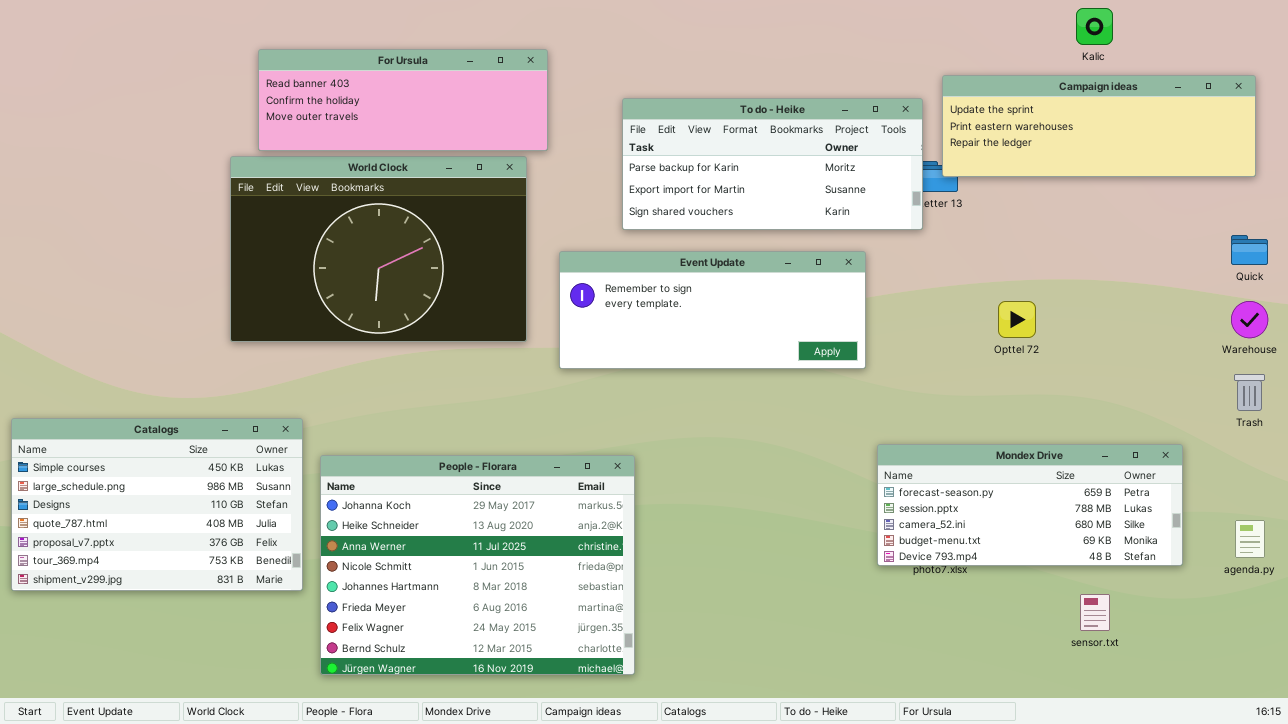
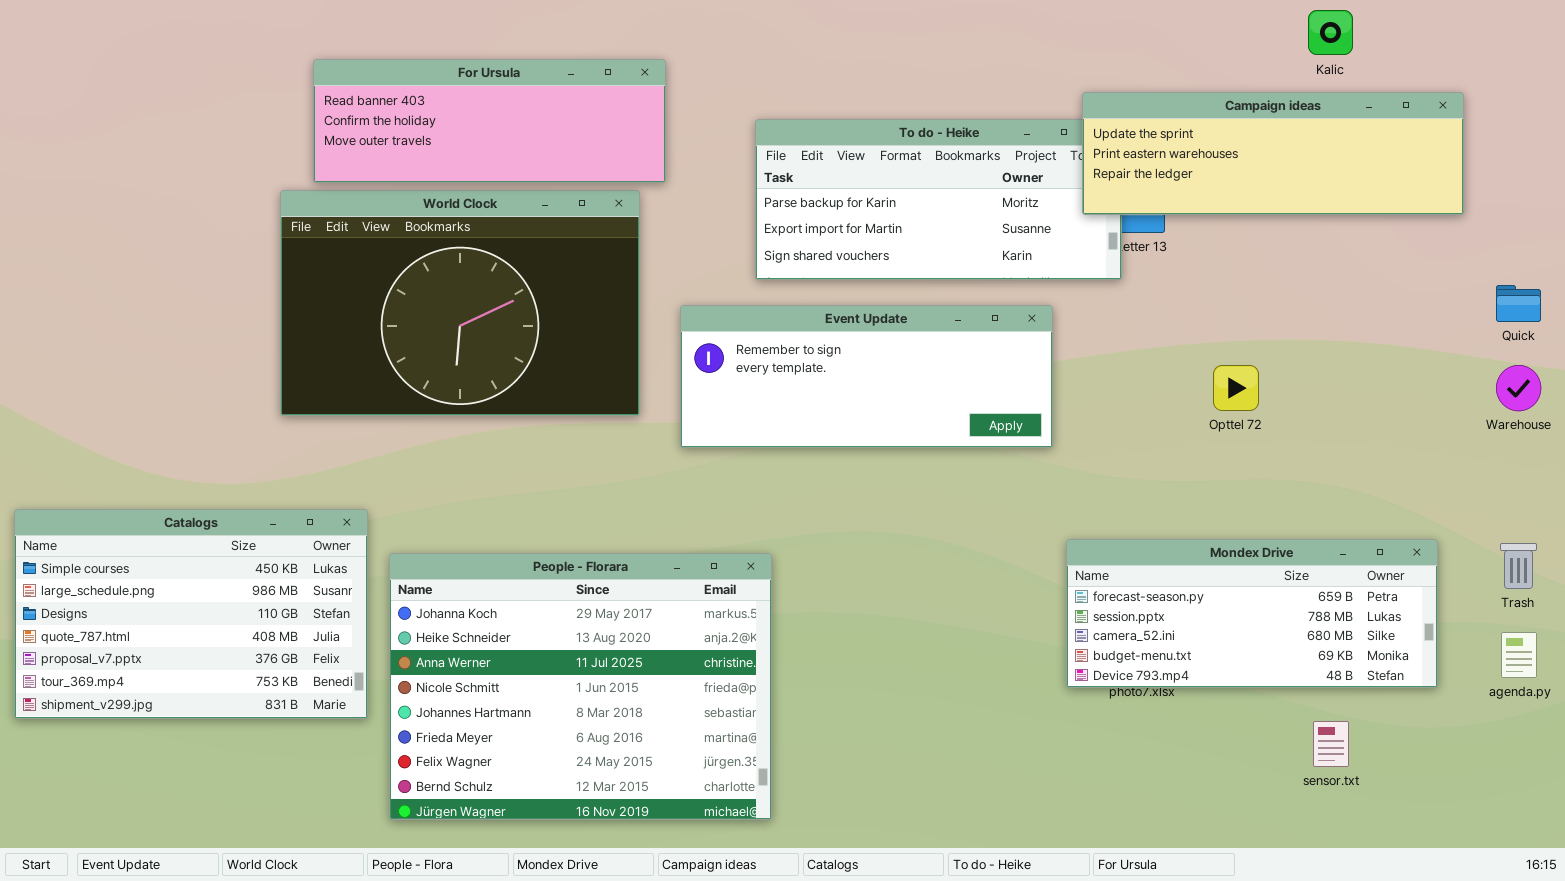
Campaign ideas: [942,75,1256,177] -> [1082,92,1464,215], moved
Trash: [1234,374,1265,411] -> [1500,543,1537,589], moved

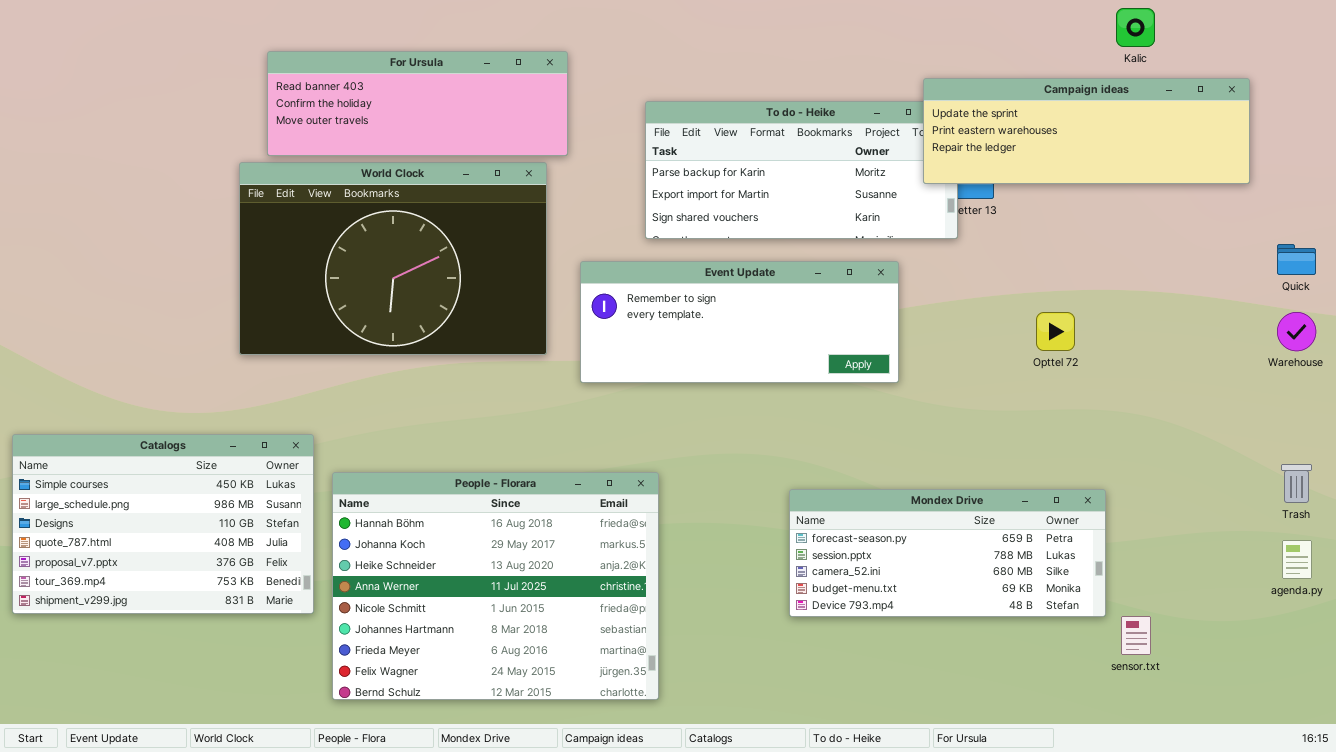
Mondex Drive: [1066,539,1438,688] -> [789,489,1106,617], moved
People - Florara: [389,553,772,820] -> [332,472,659,700], scrolled up 1 row

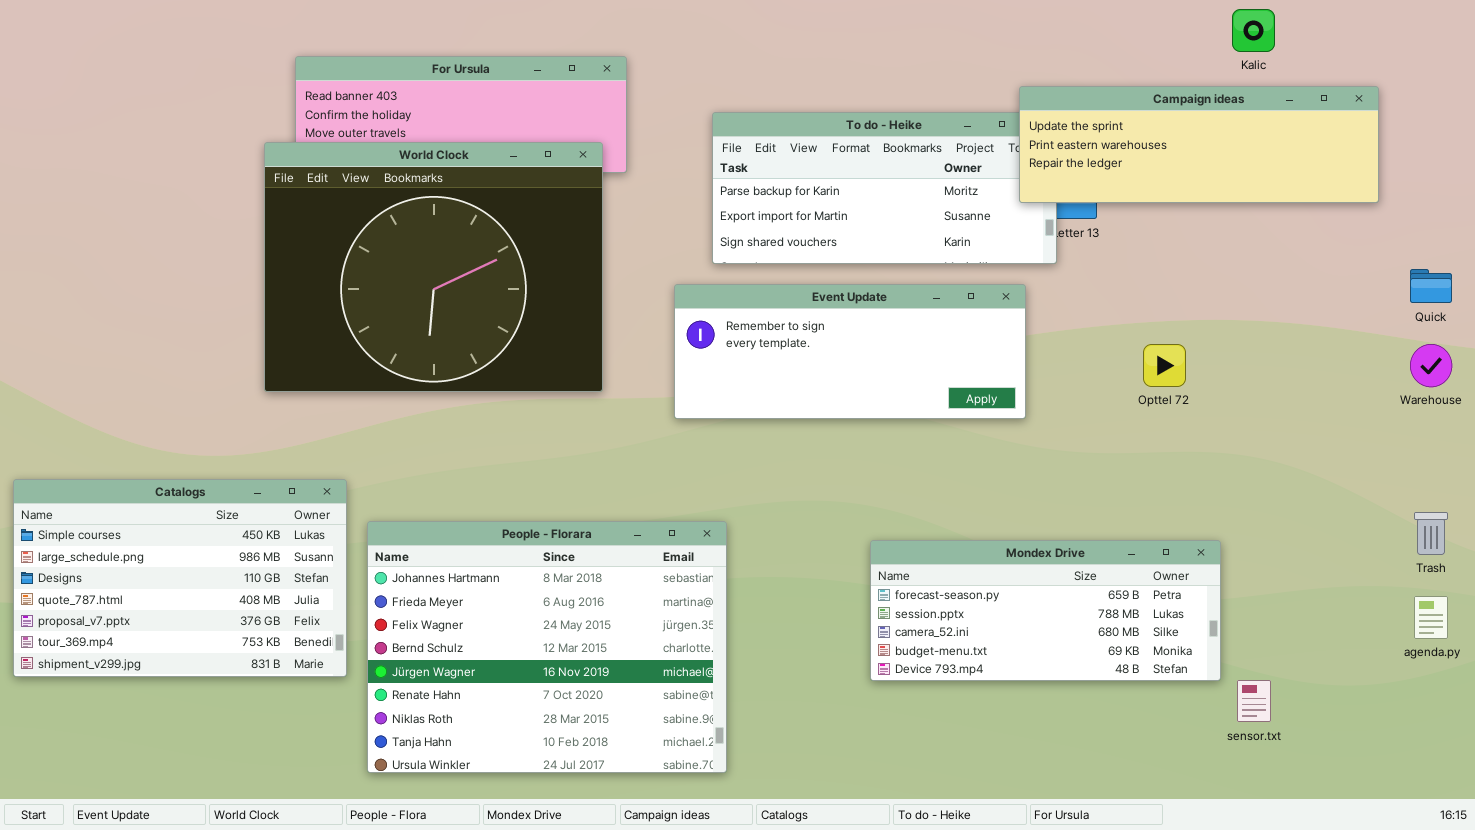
World Clock: [239,162,547,355] -> [264,142,603,392], resized
Event Update: [580,261,899,383] -> [674,284,1026,419], moved
People - Florara: [332,472,659,700] -> [367,521,727,773], scrolled down 5 rows

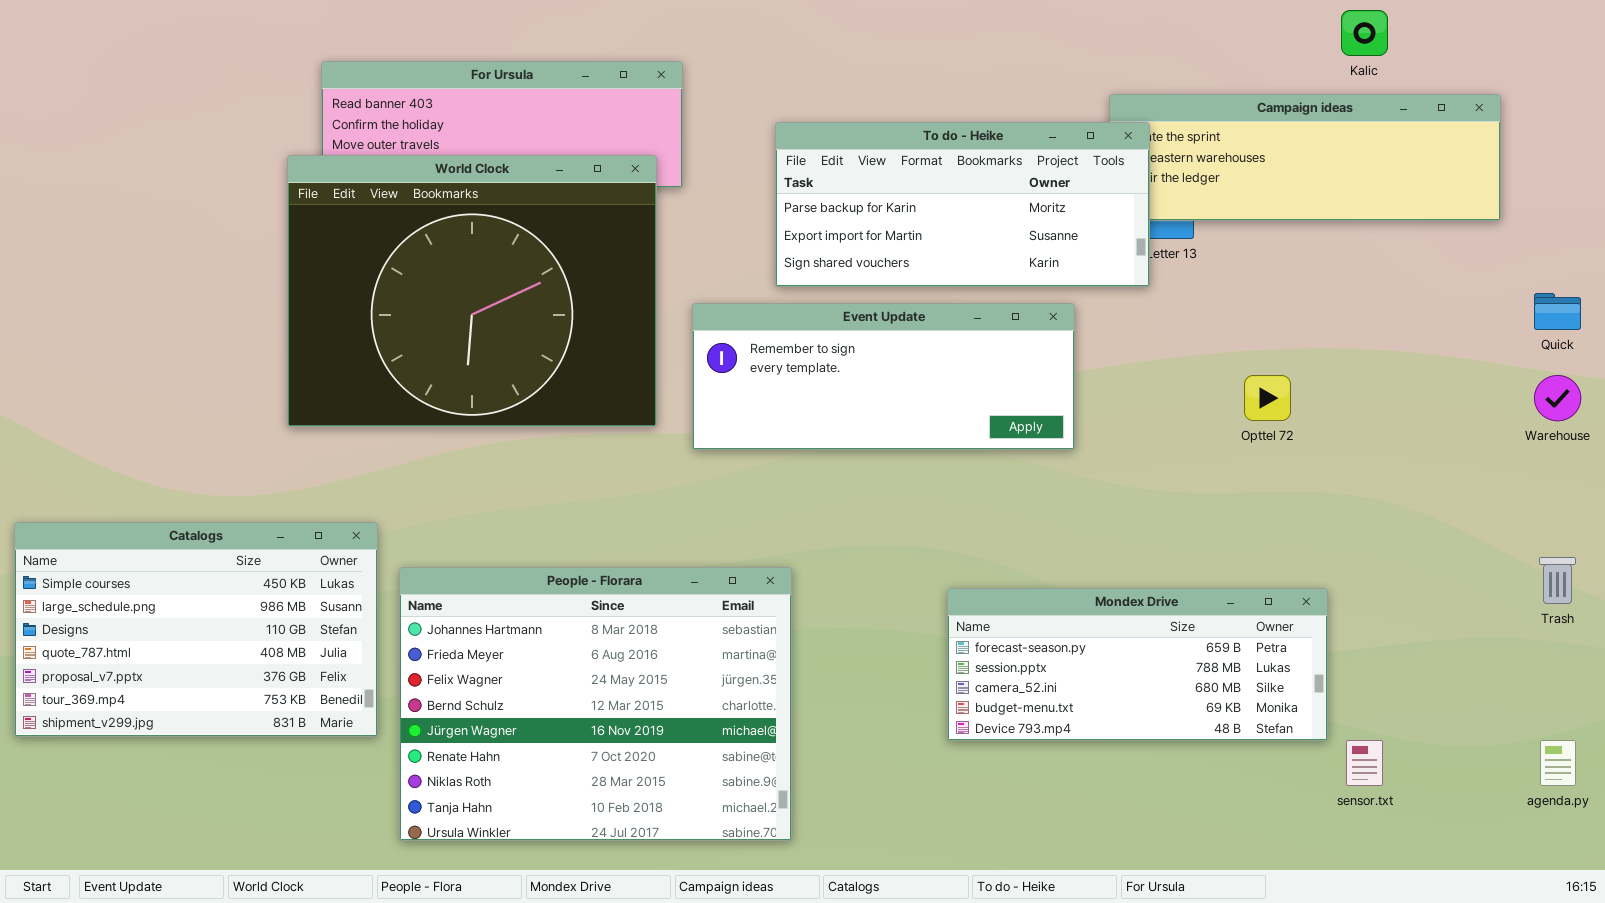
To do - Heike: [712,112,1057,264] -> [775,122,1150,287], raised
Event Update: [674,284,1026,419] -> [692,303,1075,450], moved
agenda.py: [1414,596,1448,639] -> [1540,740,1576,786], moved

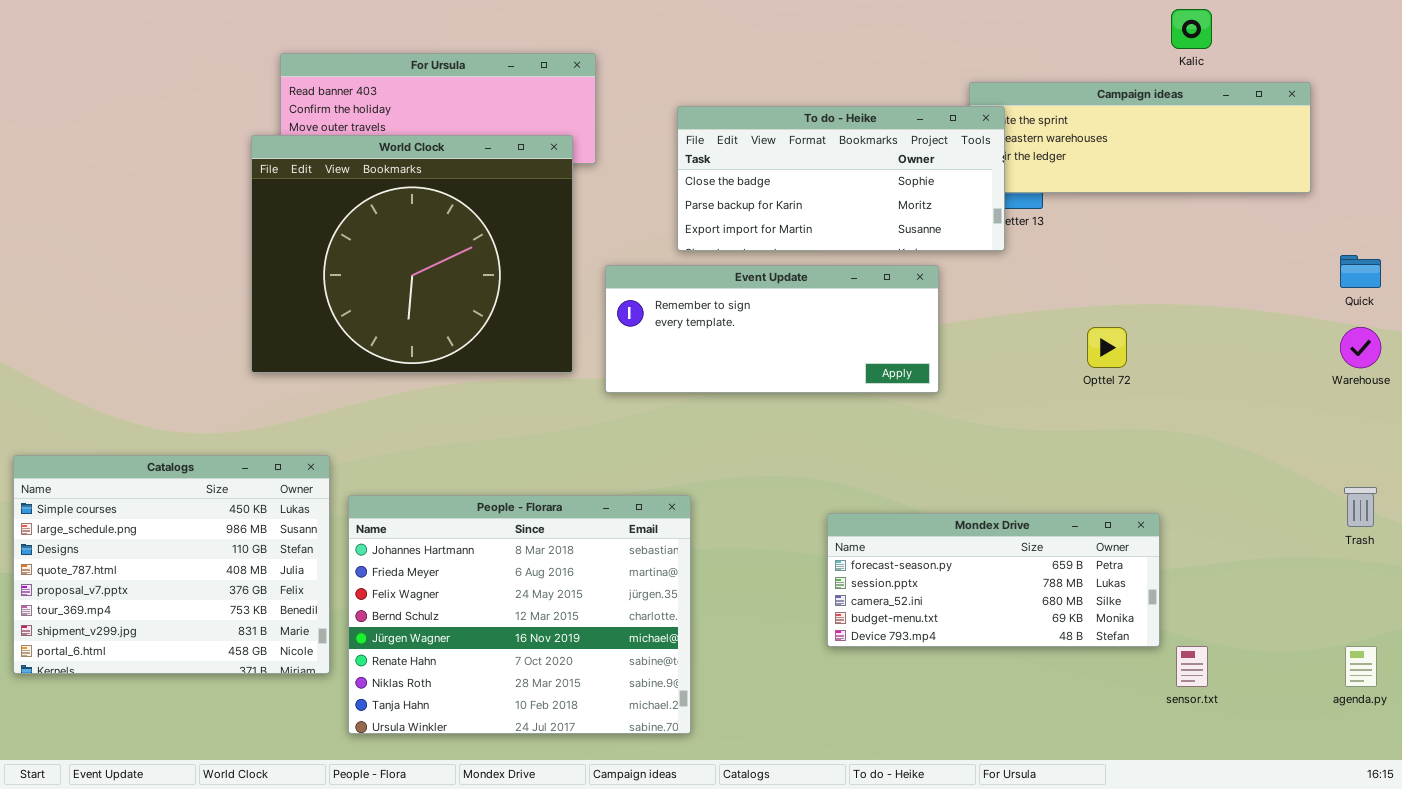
To do - Heike: [775,122,1150,287] -> [677,106,1005,251], scrolled up 1 row
Catalogs: [14,522,378,737] -> [13,455,330,674], resized

